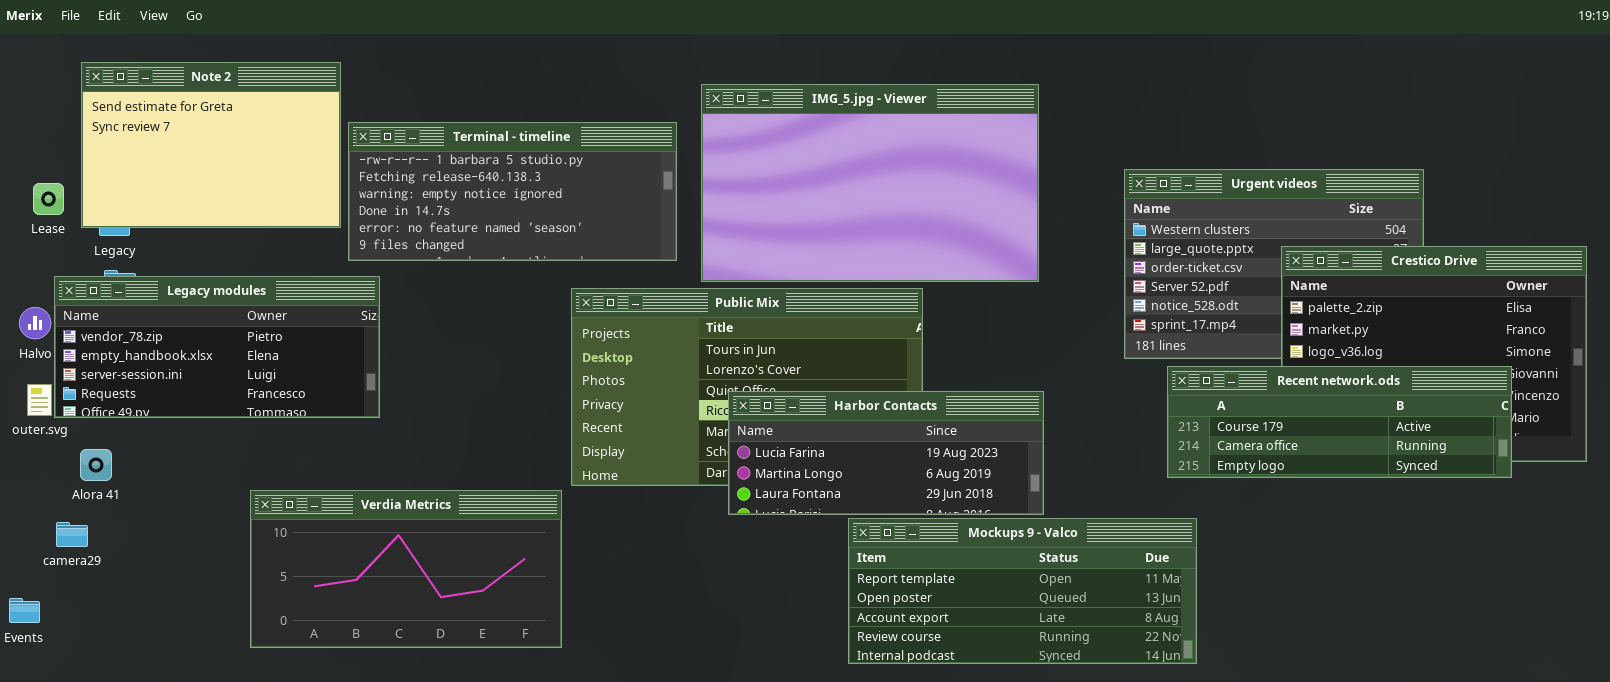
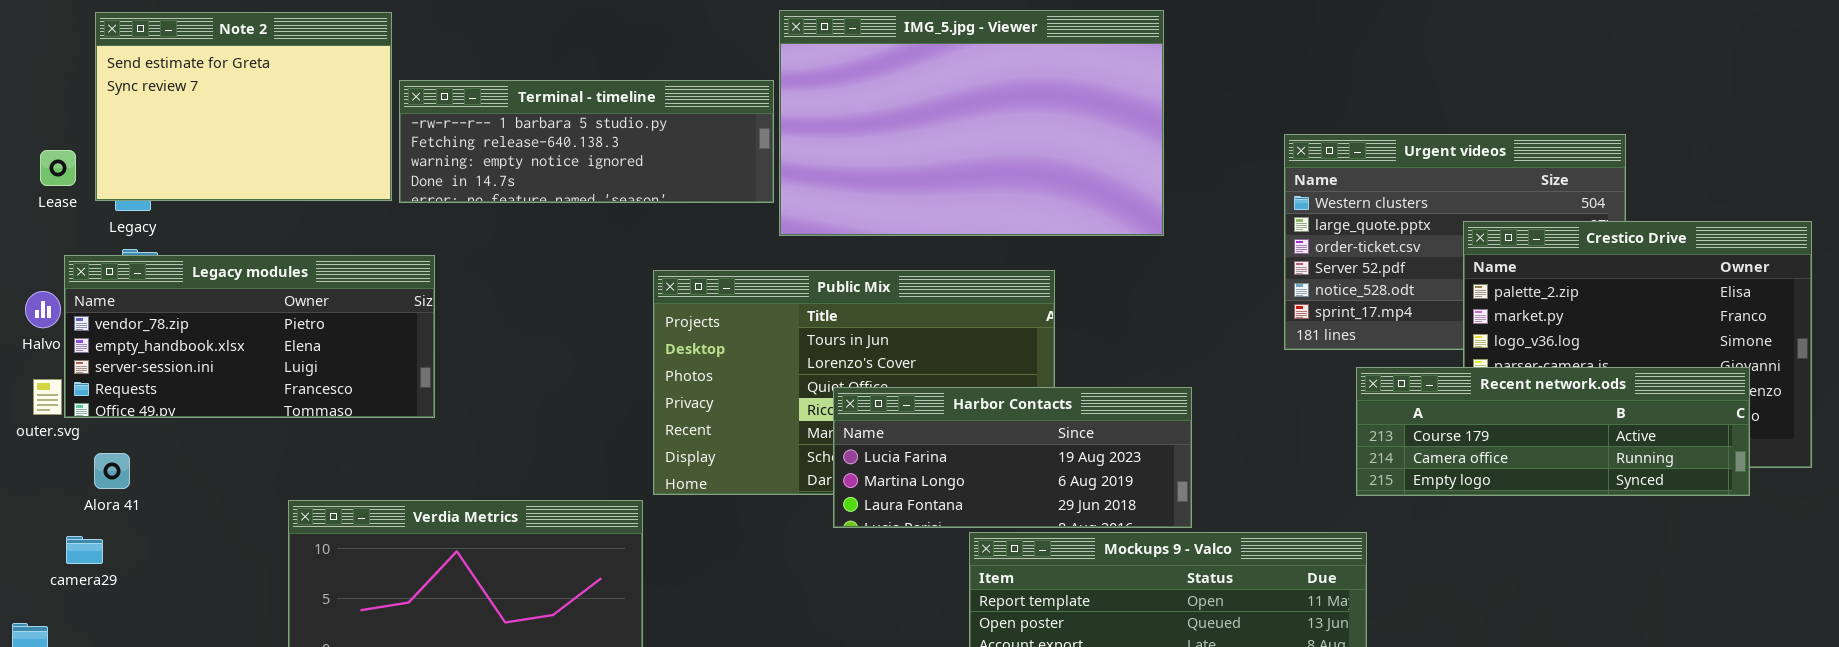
IMG_5.jpg - Viewer: [701,84,1039,282] -> [779,10,1164,236], moved
Terminal - timeline: [348,122,677,261] -> [399,80,774,203], resized
Recent network.ods: [1167,366,1512,478] -> [1356,367,1750,496], moved

